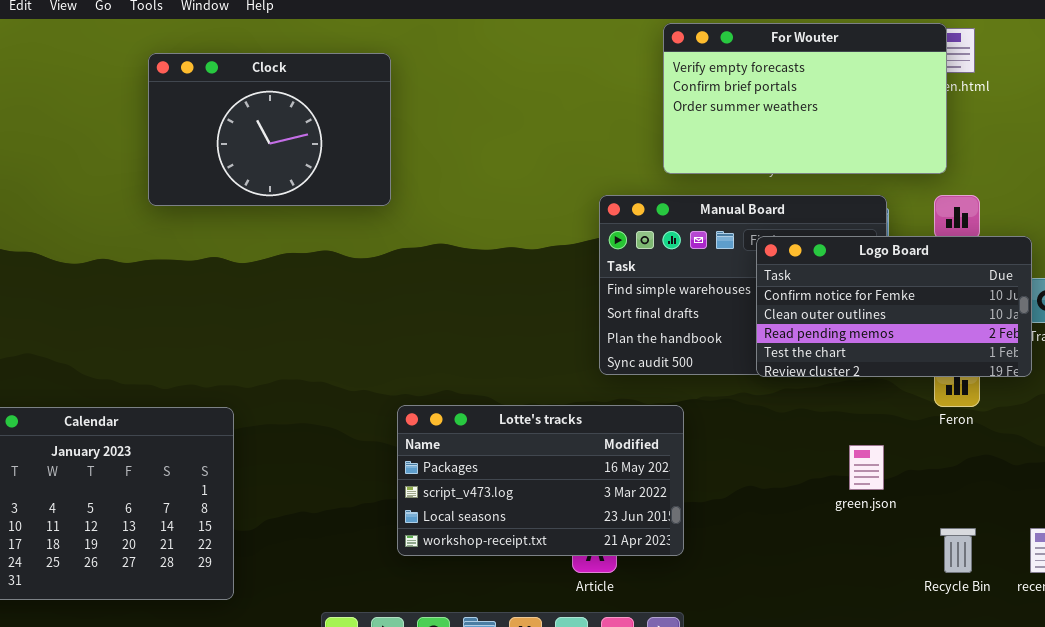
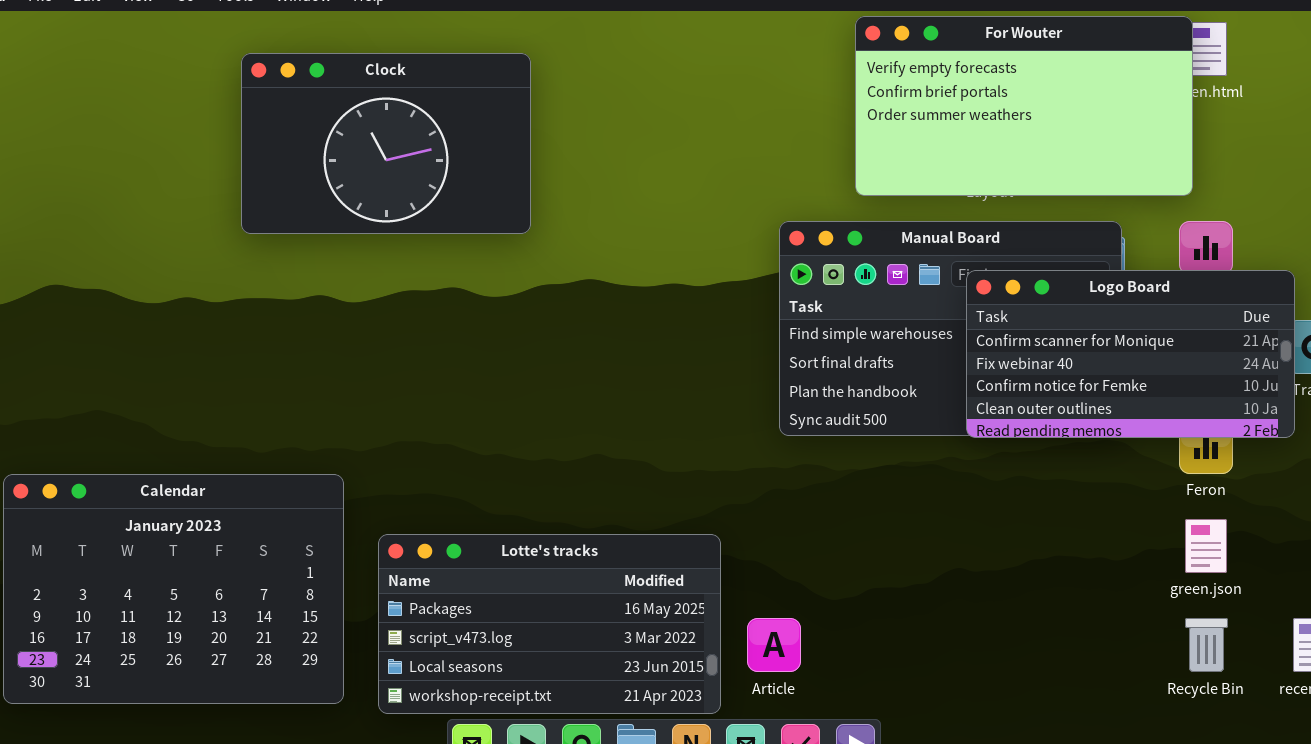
Logo Board: [756,236,1032,377] -> [966,270,1295,438], scrolled up 2 rows
Lotte's tracks: [397,405,684,556] -> [378,534,721,714], moved
green.json: [849,445,884,490] -> [1185,519,1227,573], moved

